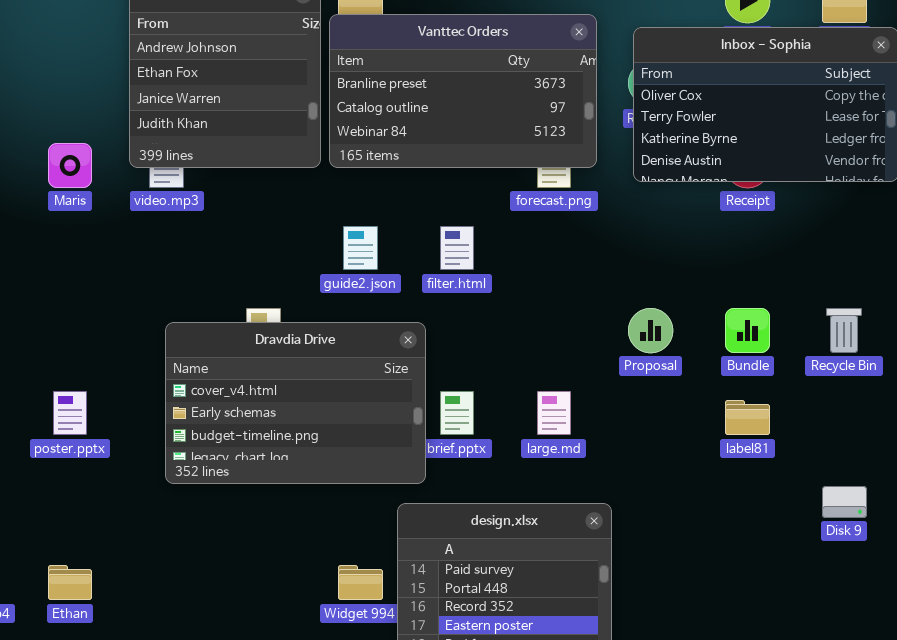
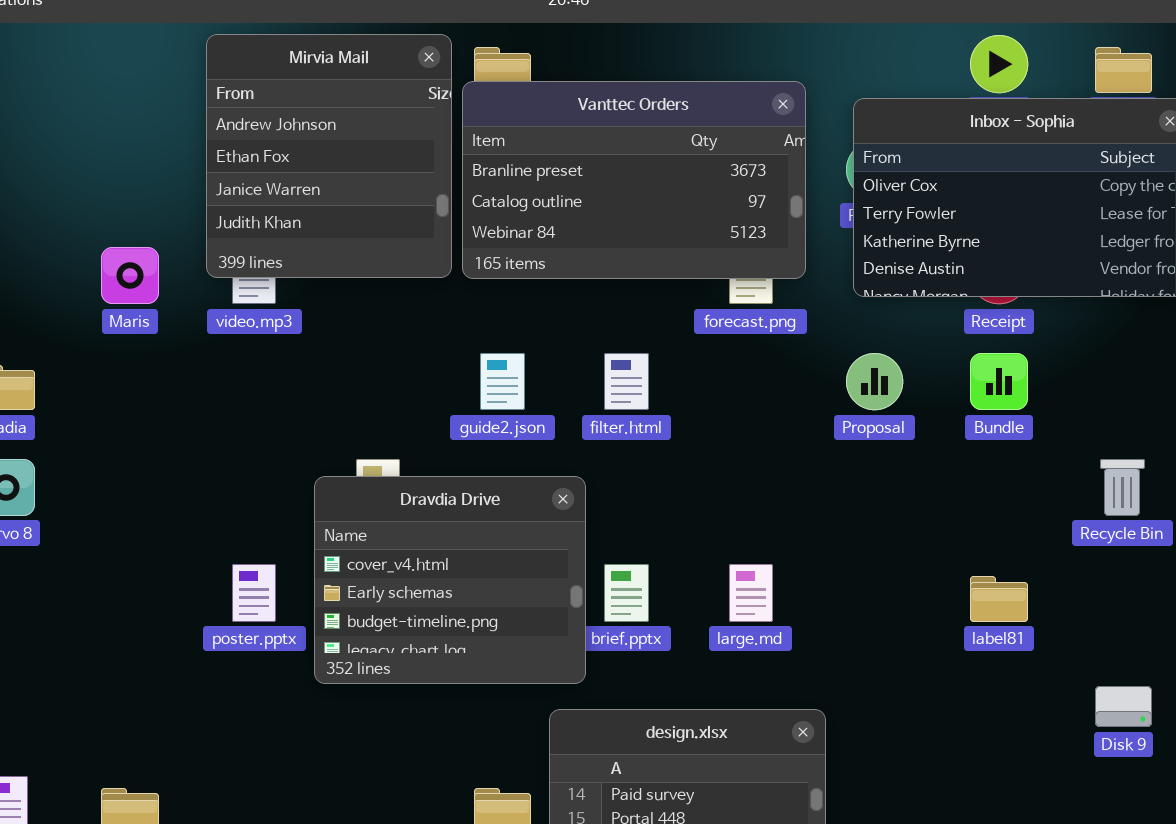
Proposal: [628,308,673,353] -> [846,353,903,410], moved
Bundle: [725,308,770,353] -> [970,353,1028,410], moved
Dravdia Drive: [165,322,426,484] -> [314,476,586,684], resized
poster.pptx: [53,391,87,435] -> [232,564,276,622], moved

